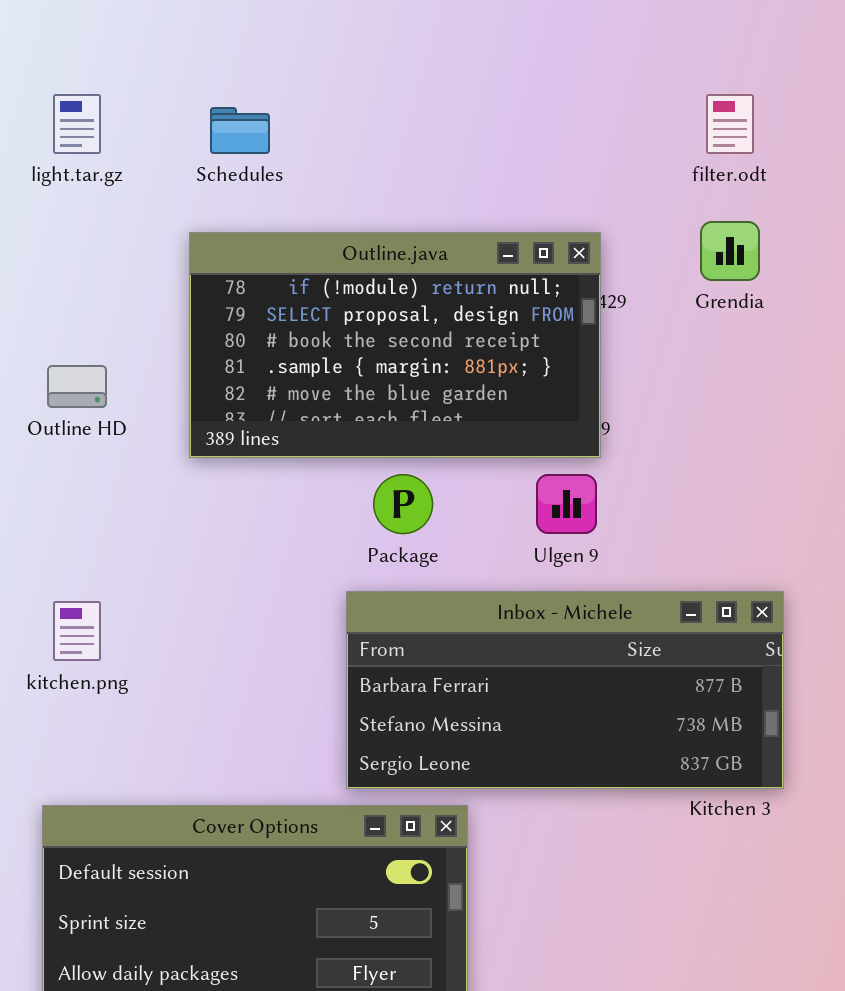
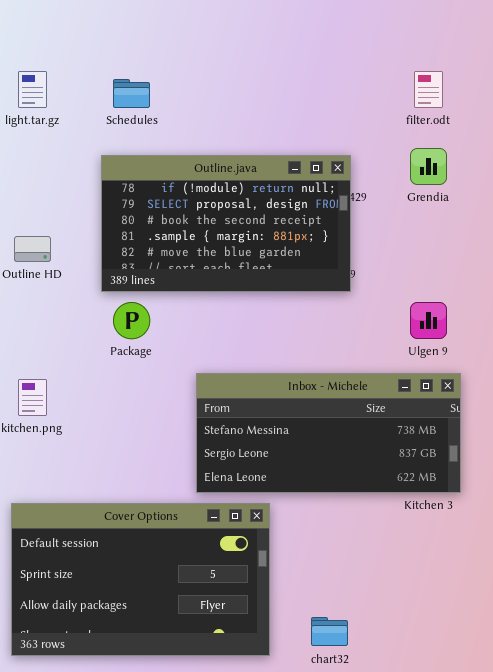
Package: [373,474,433,534] -> [113,302,150,339], moved
Ulgen 9: [536,474,597,534] -> [410,302,447,339], moved
Inbox - Michele: [346,591,784,789] -> [196,373,461,493], scrolled down 1 row

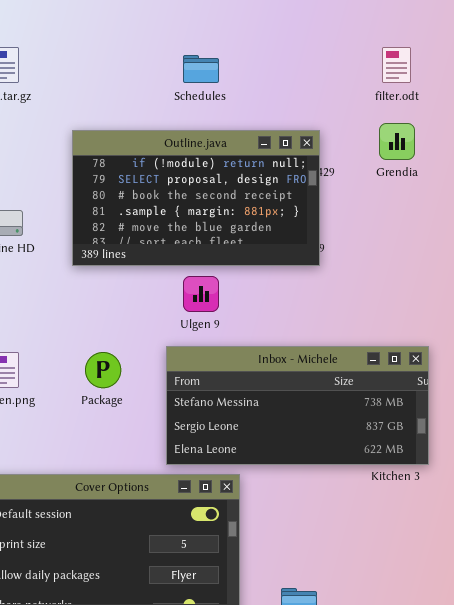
Schedules: [113,79,150,108] -> [183,55,219,83], moved
Package: [113,302,150,339] -> [85,352,121,388], moved
Ulgen 9: [410,302,447,339] -> [183,276,219,312], moved

